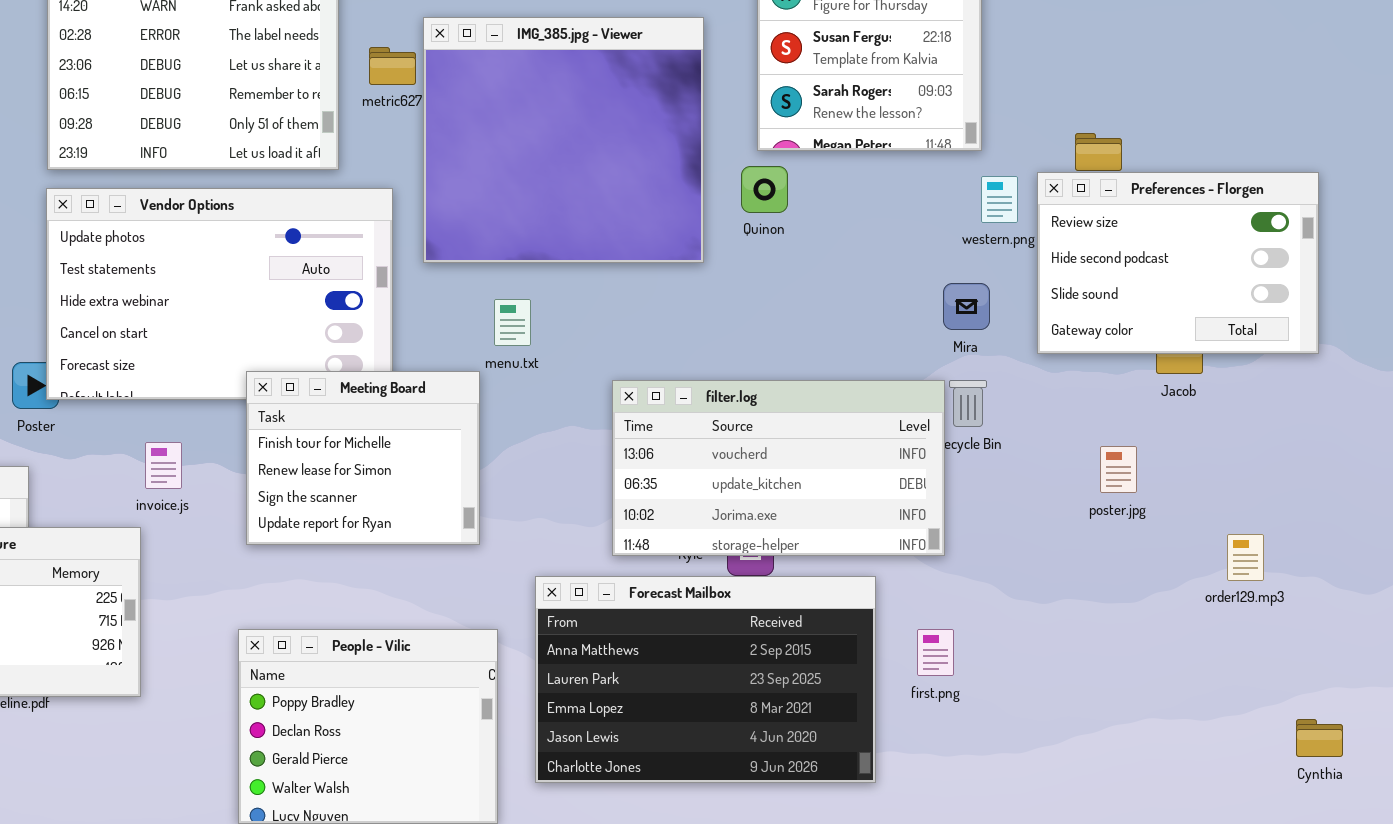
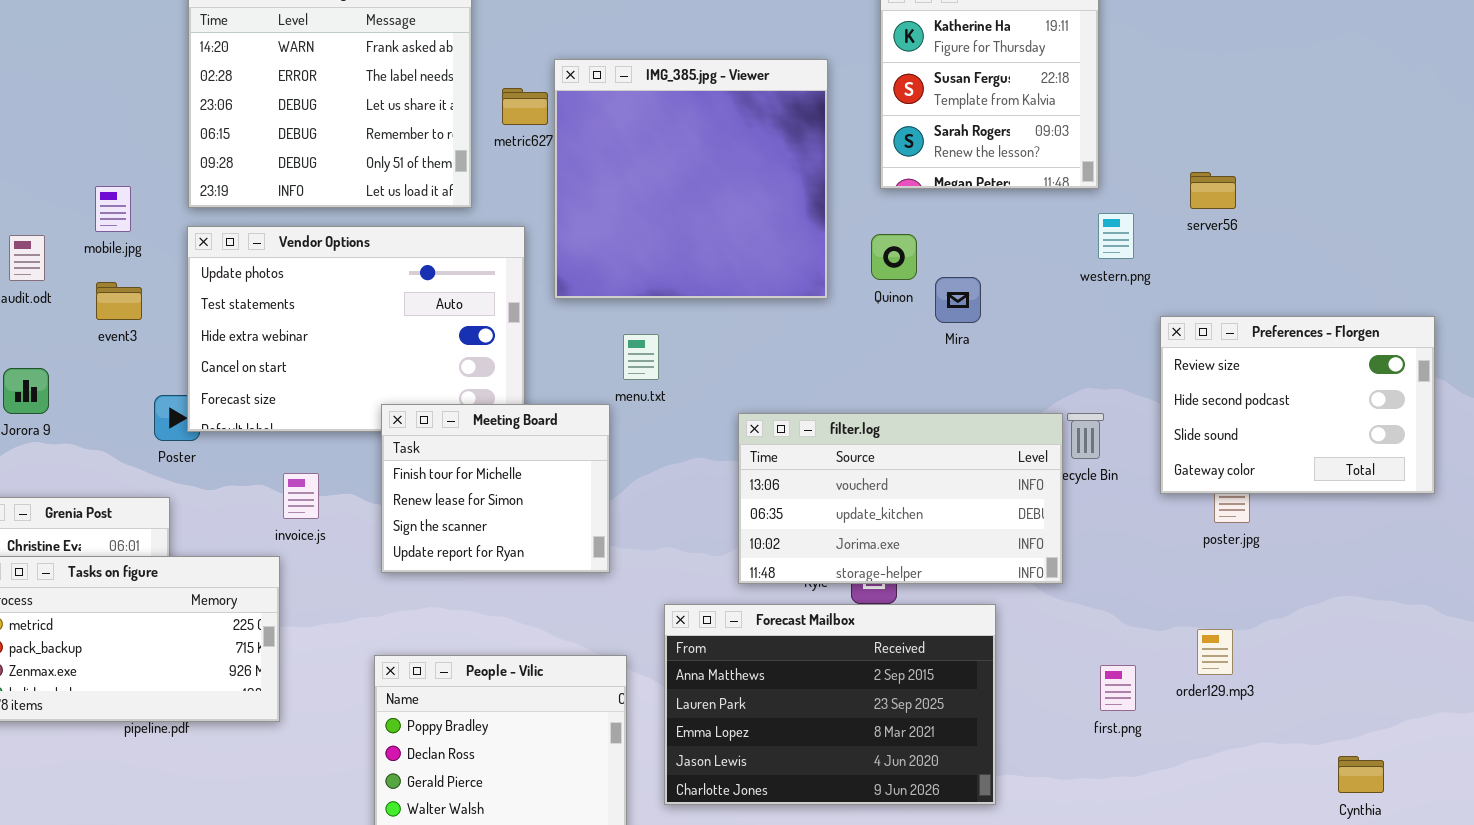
Quinon: [741,166,788,213] -> [871,234,917,280], moved
Preferences - Florgen: [1037,172,1319,354] -> [1160,316,1435,494], moved
Mira: [943,283,990,330] -> [935,277,981,323], moved
order129.mp3: [1227,534,1264,581] -> [1197,629,1233,675], moved
first.png: [917,629,954,676] -> [1100,665,1136,711], moved
Cynthia: [1296,719,1343,757] -> [1338,756,1384,793], moved

